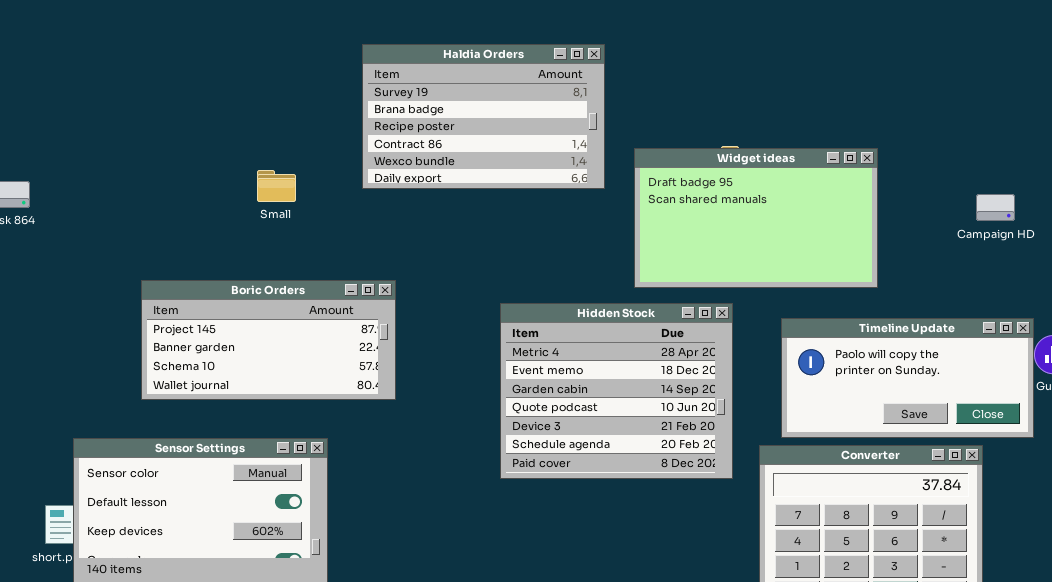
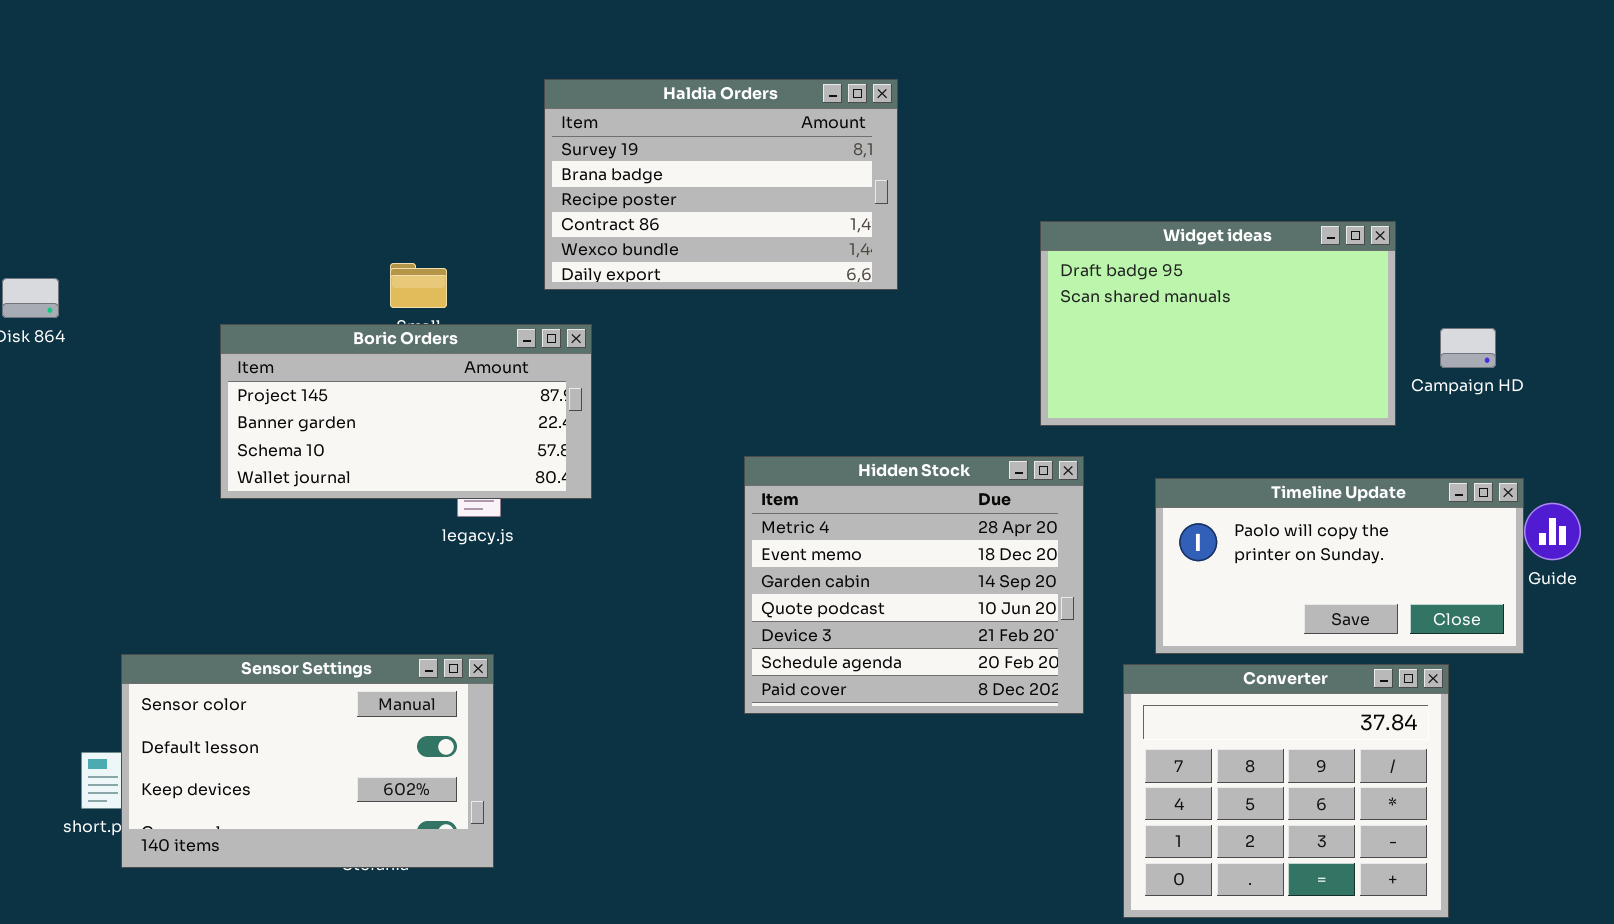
Widget ideas: [634,148,878,288] -> [1040,221,1396,426], moved
Campaign HD: [976,194,1015,221] -> [1440,328,1496,368], moved
Boric Orders: [141,280,396,400] -> [220,324,592,499], moved

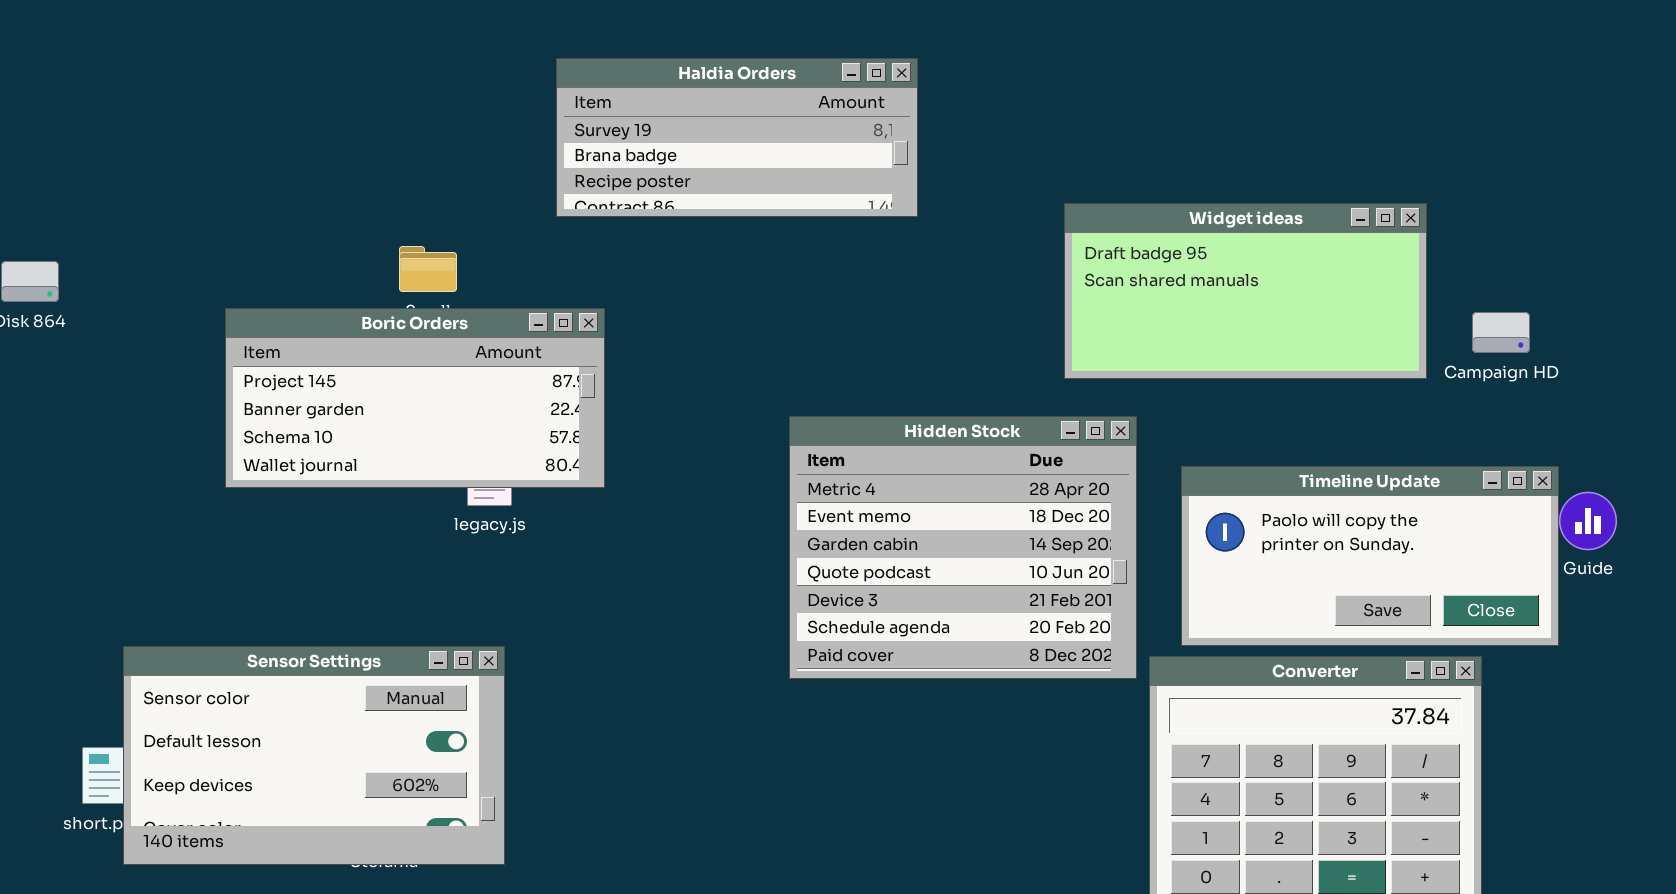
Haldia Orders: [544,79,898,290] -> [556,58,918,217], resized
Widget ideas: [1040,221,1396,426] -> [1064,203,1427,379], resized
Hidden Stock: [744,456,1084,714] -> [789,416,1137,679], moved

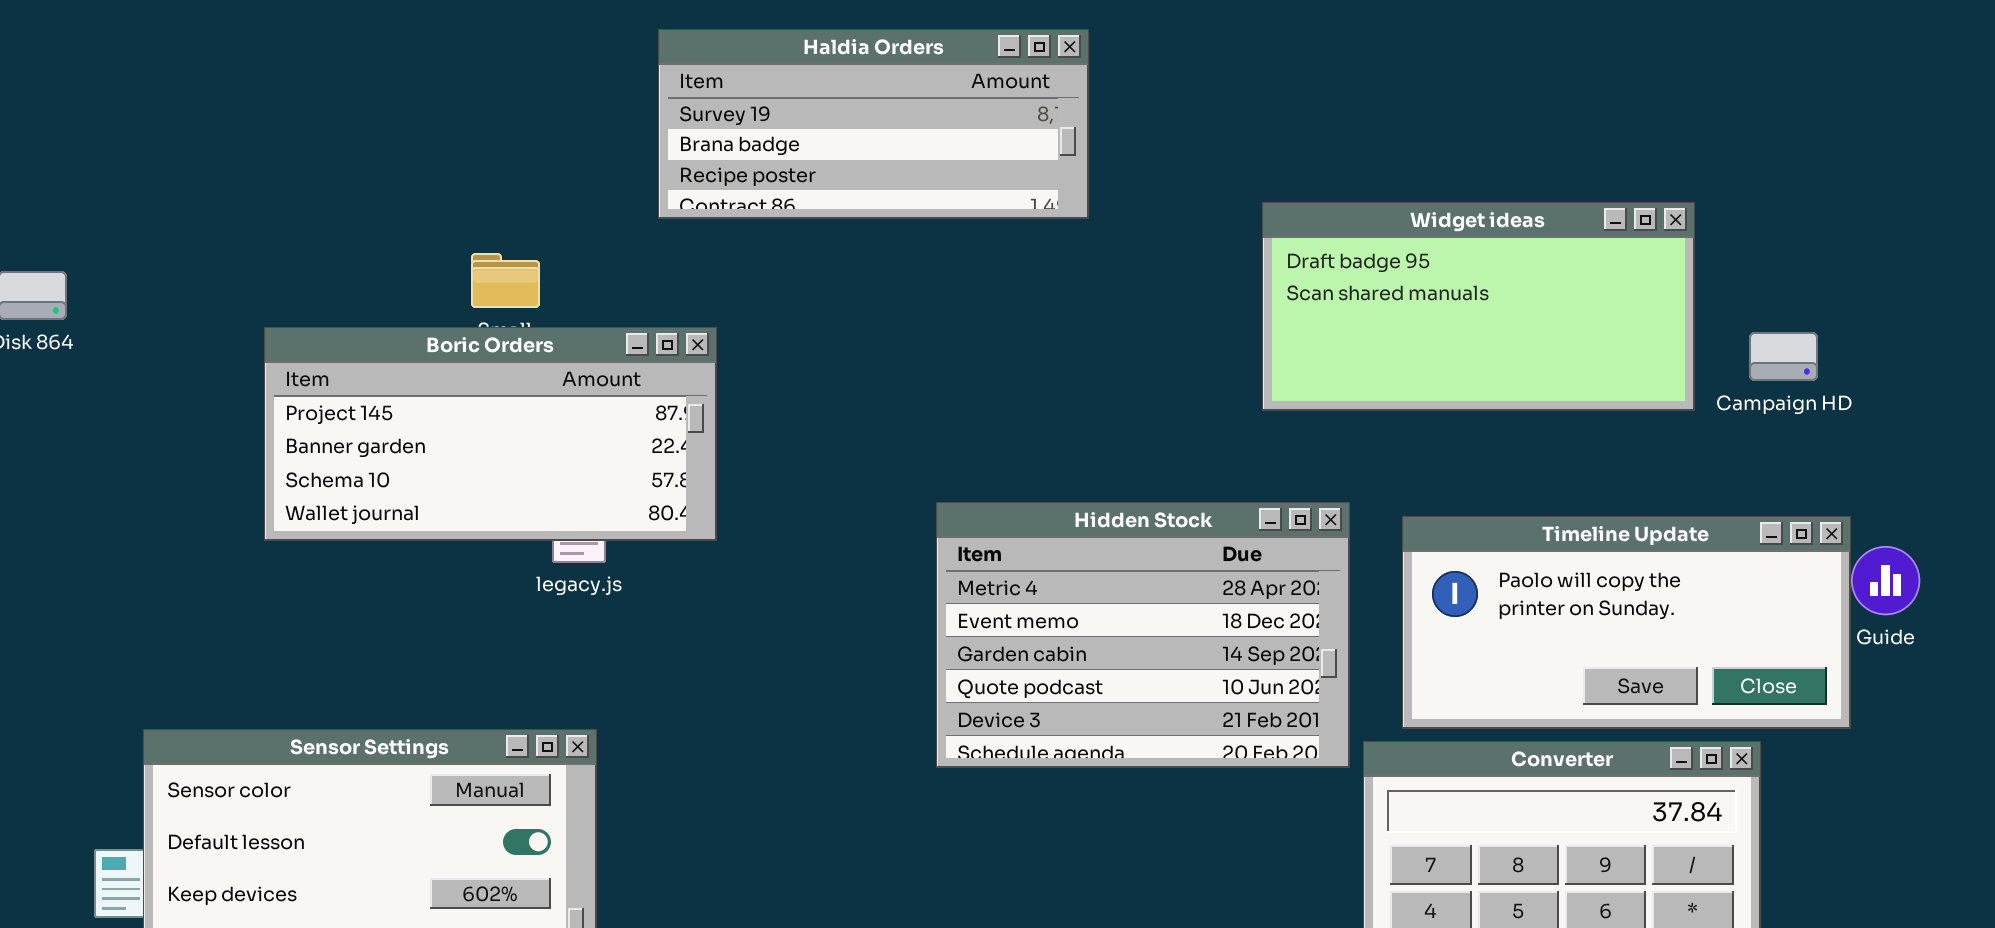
Hidden Stock: [789,416,1137,679] -> [936,502,1350,768], resized

